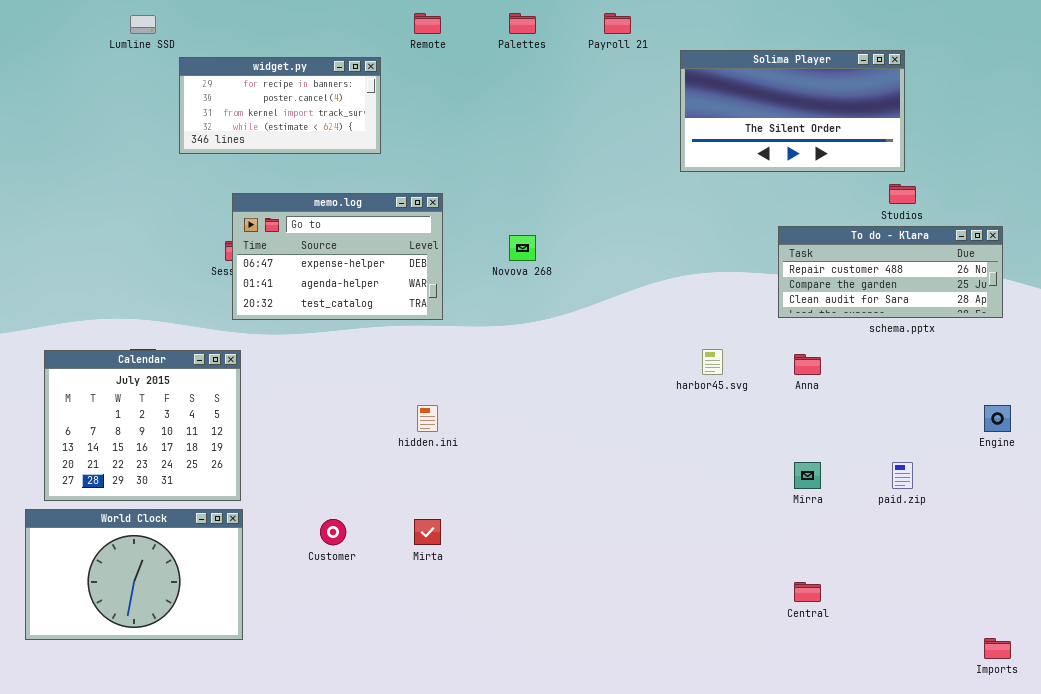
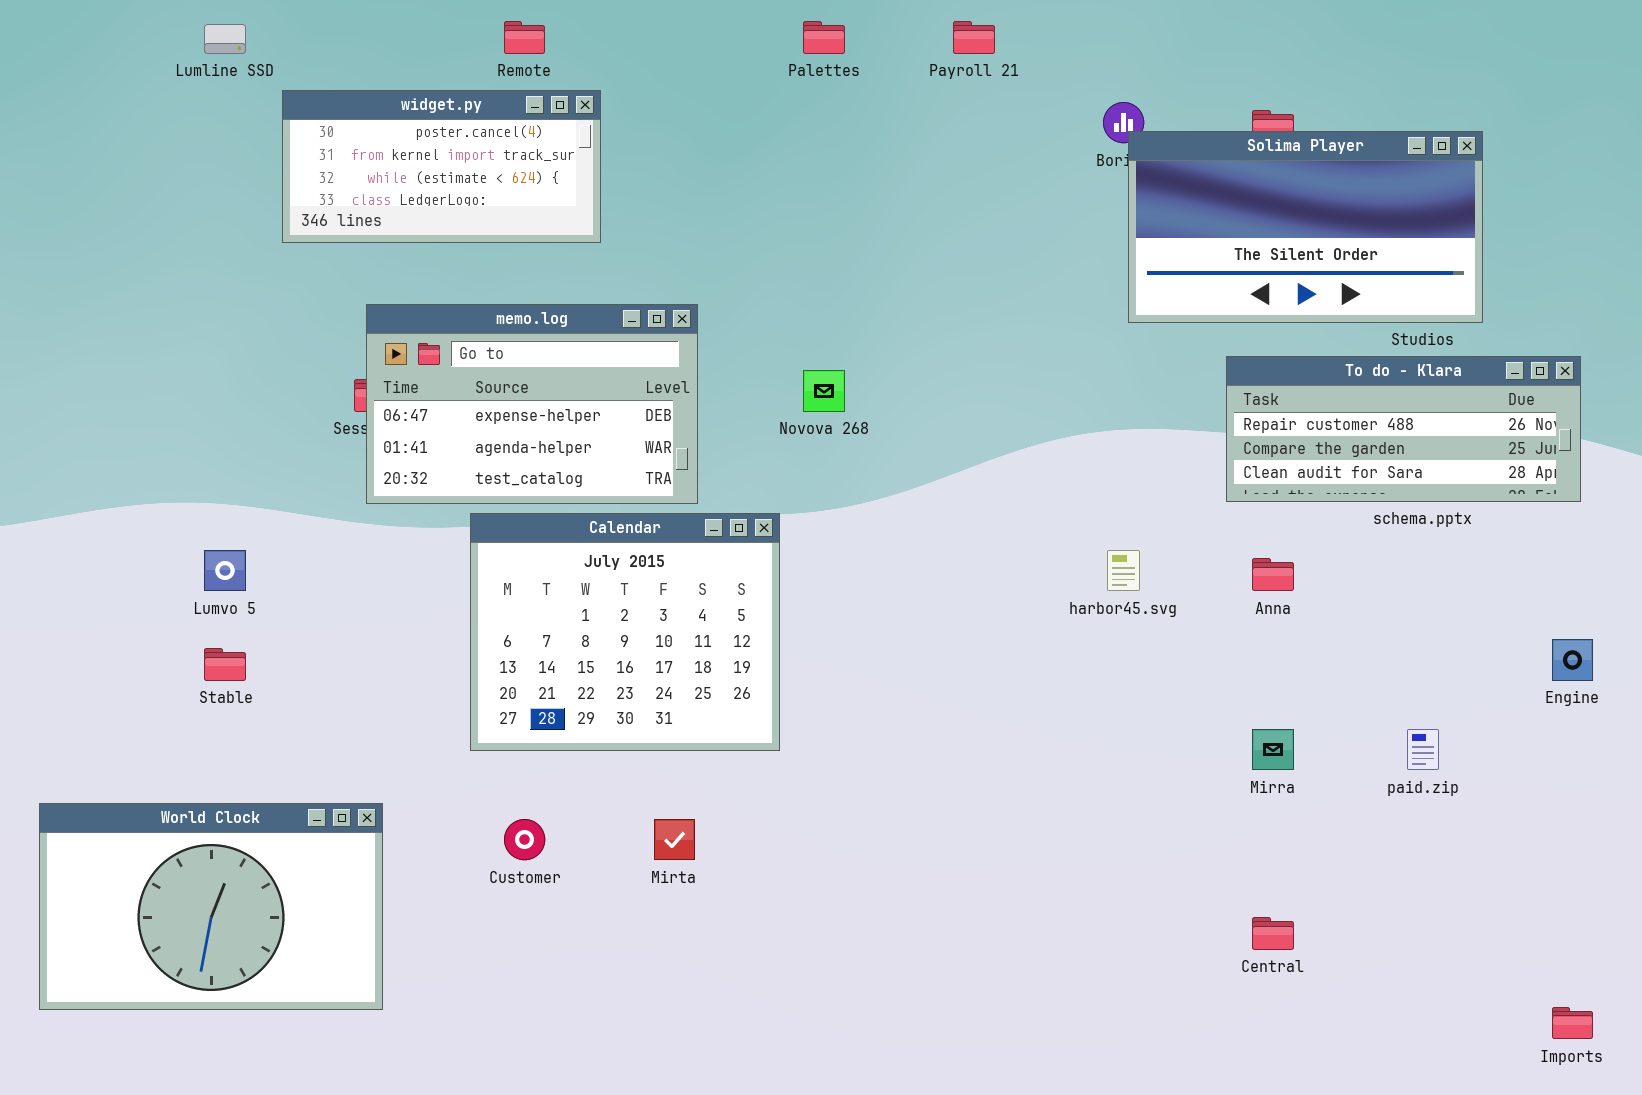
Remote: [414,13,441,34] -> [504,21,545,54], moved
Solima Player: [680,50,905,172] -> [1128,131,1483,323], moved
widget.py: [179,57,381,154] -> [282,90,601,243], scrolled down 1 row
Calendar: [44,350,241,501] -> [470,513,780,751], moved

